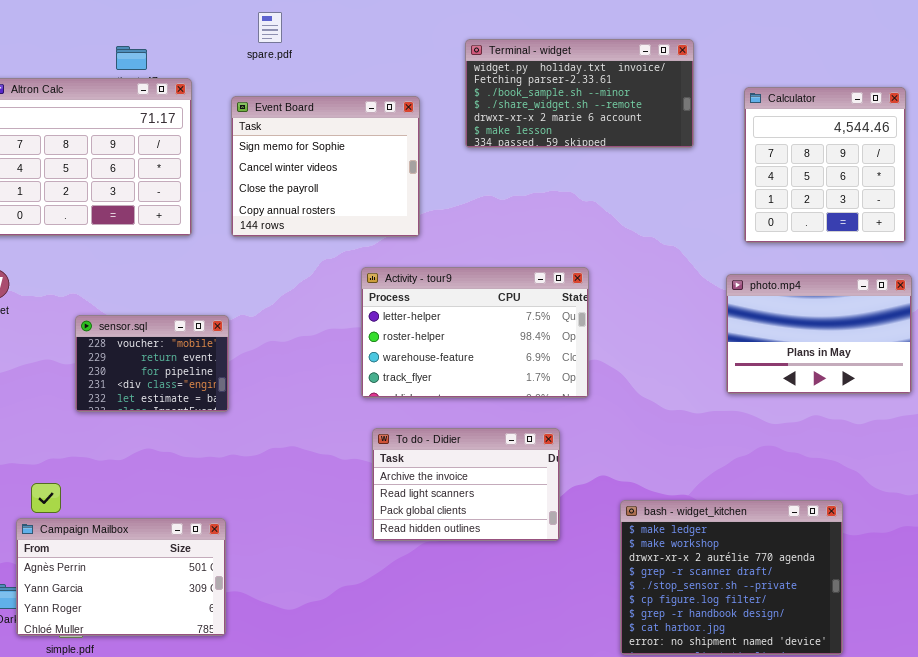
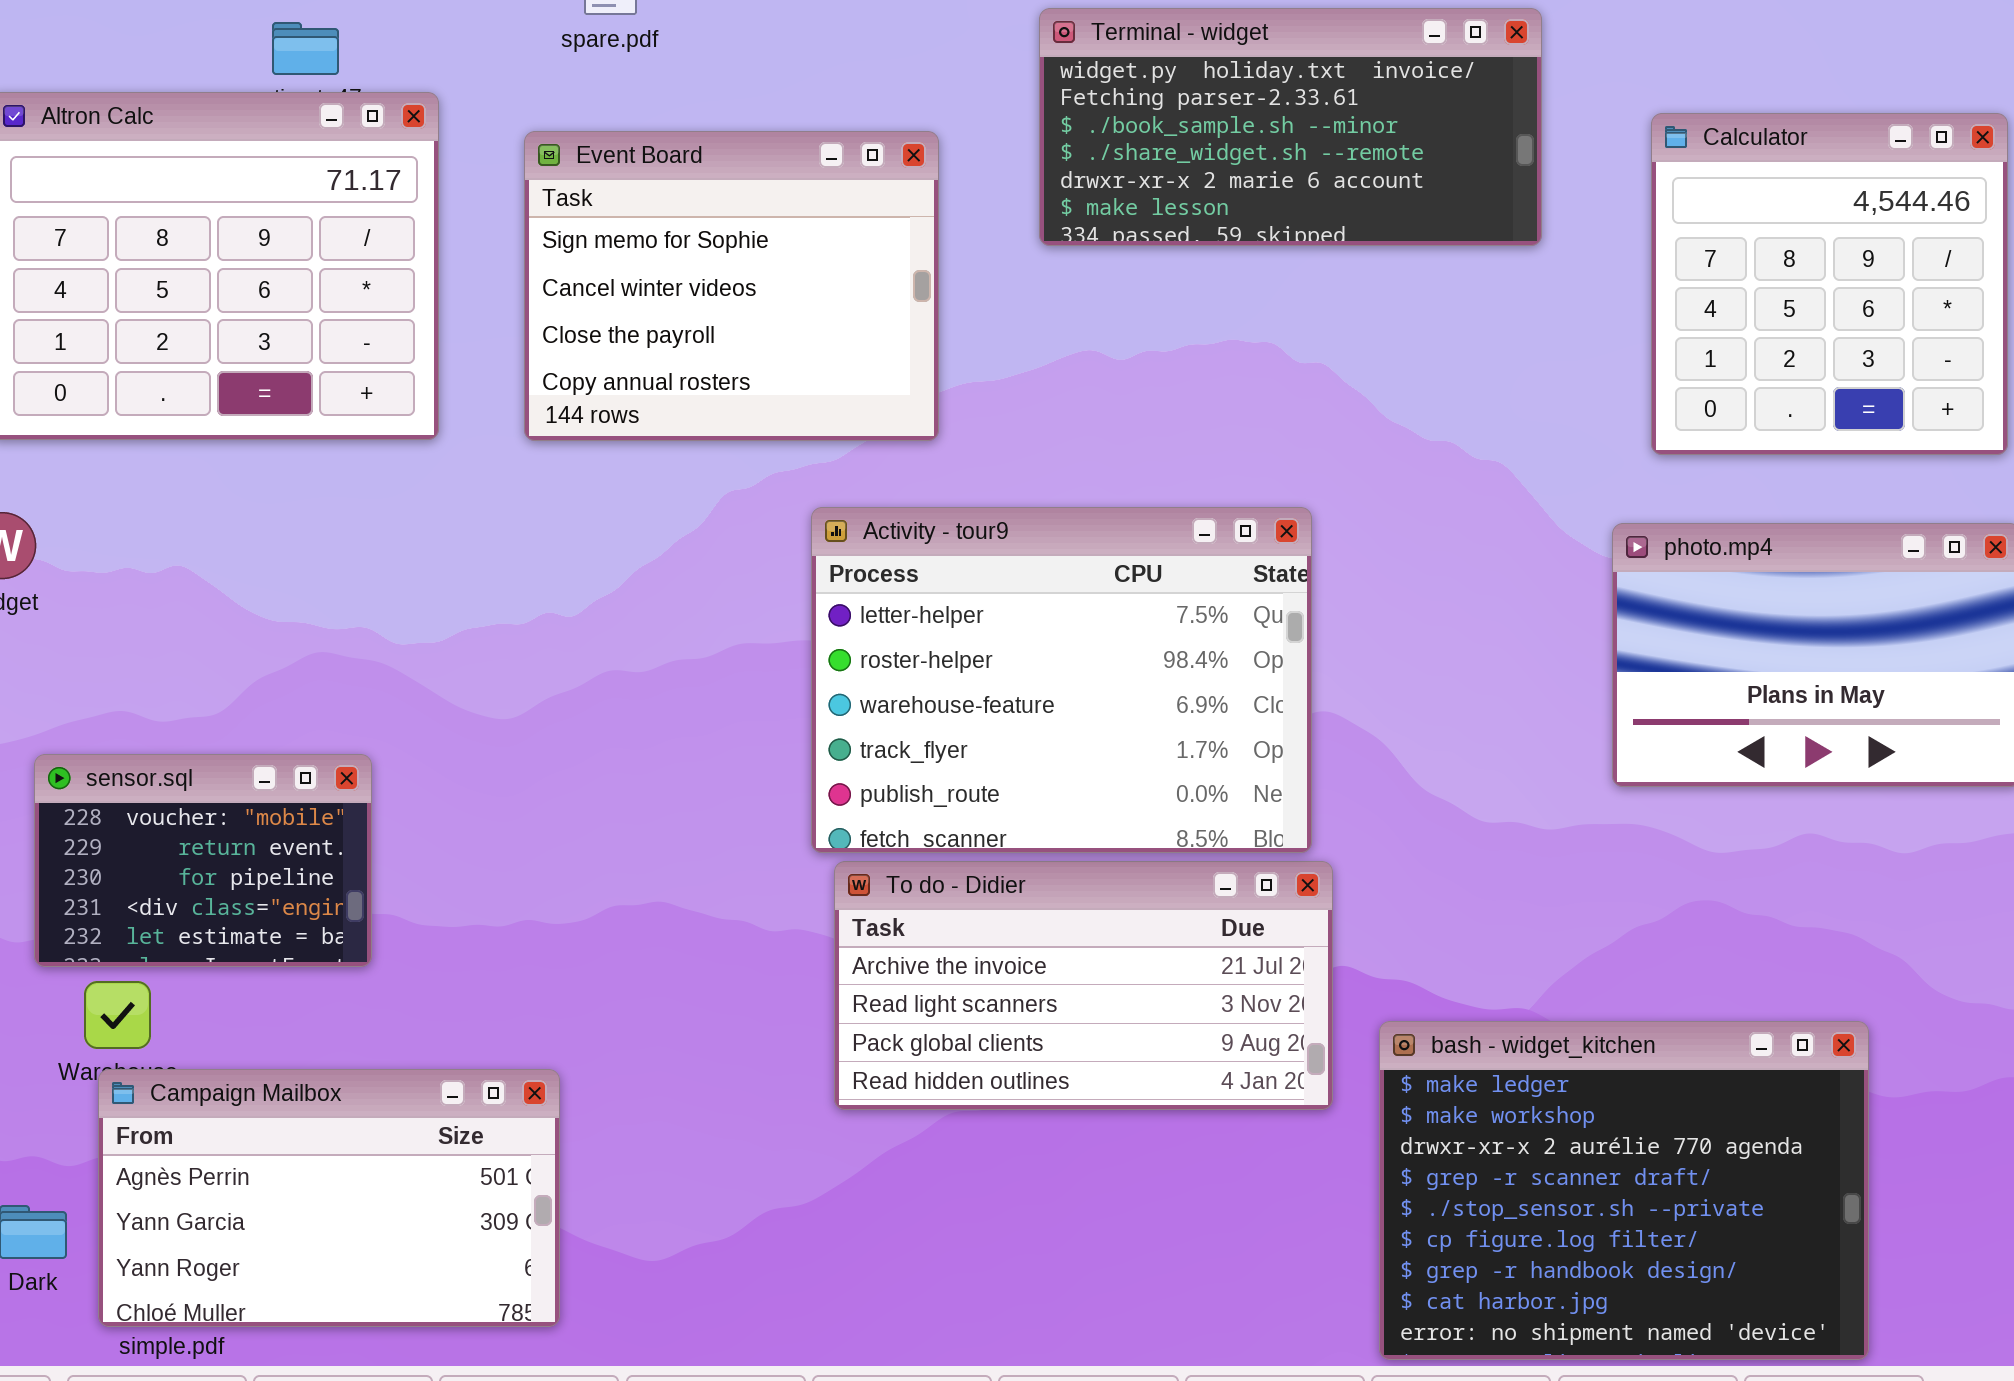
Activity - tour9: [361,267,589,398] -> [811,507,1312,853], resized
sensor.sql: [75,315,229,412] -> [34,754,372,967], moved
To do - Didier: [372,428,560,541] -> [834,861,1333,1110], resized
Campaign Mailbox: [16,518,226,636] -> [98,1069,560,1327], moved

